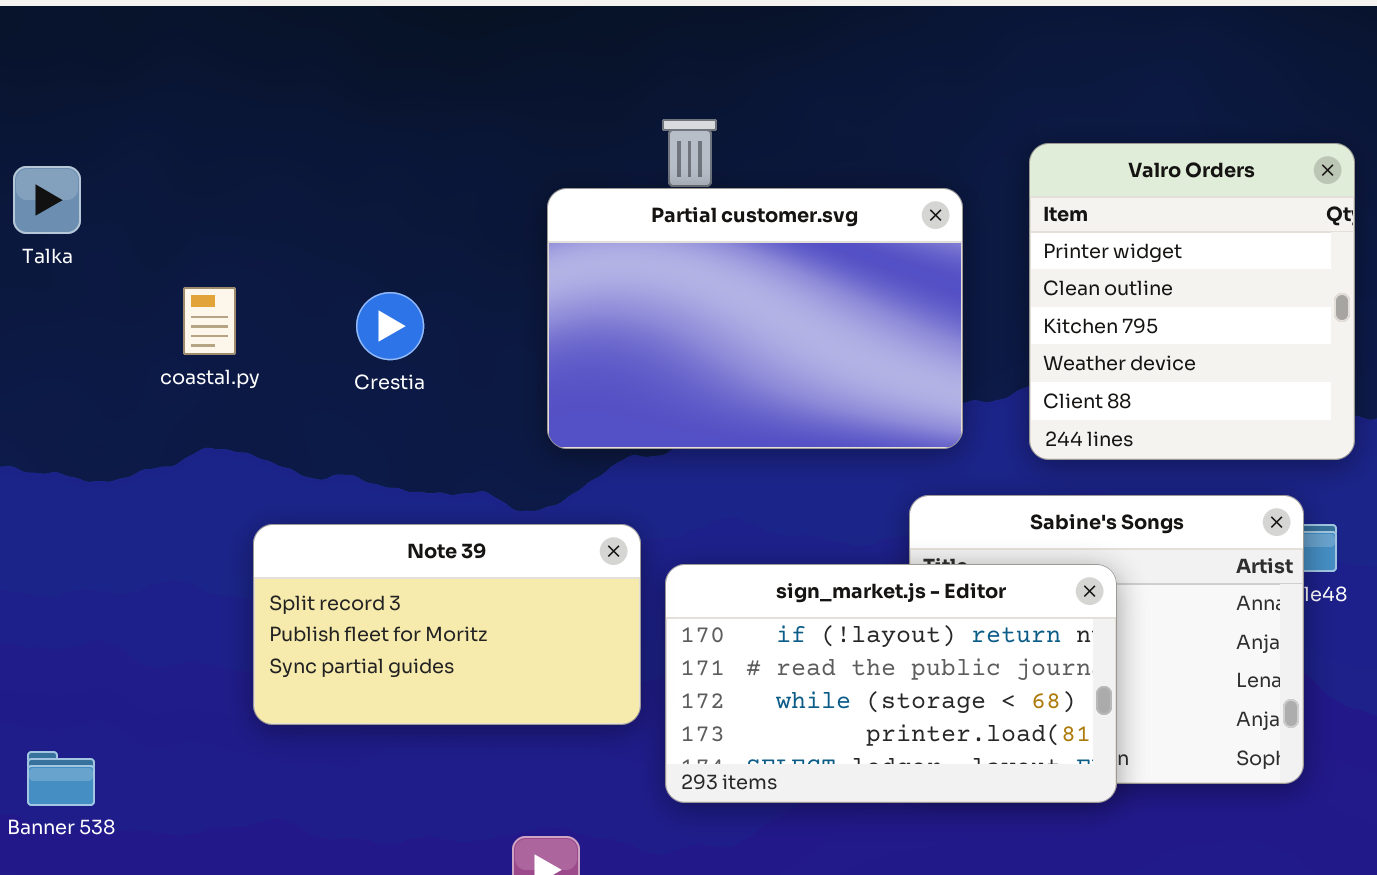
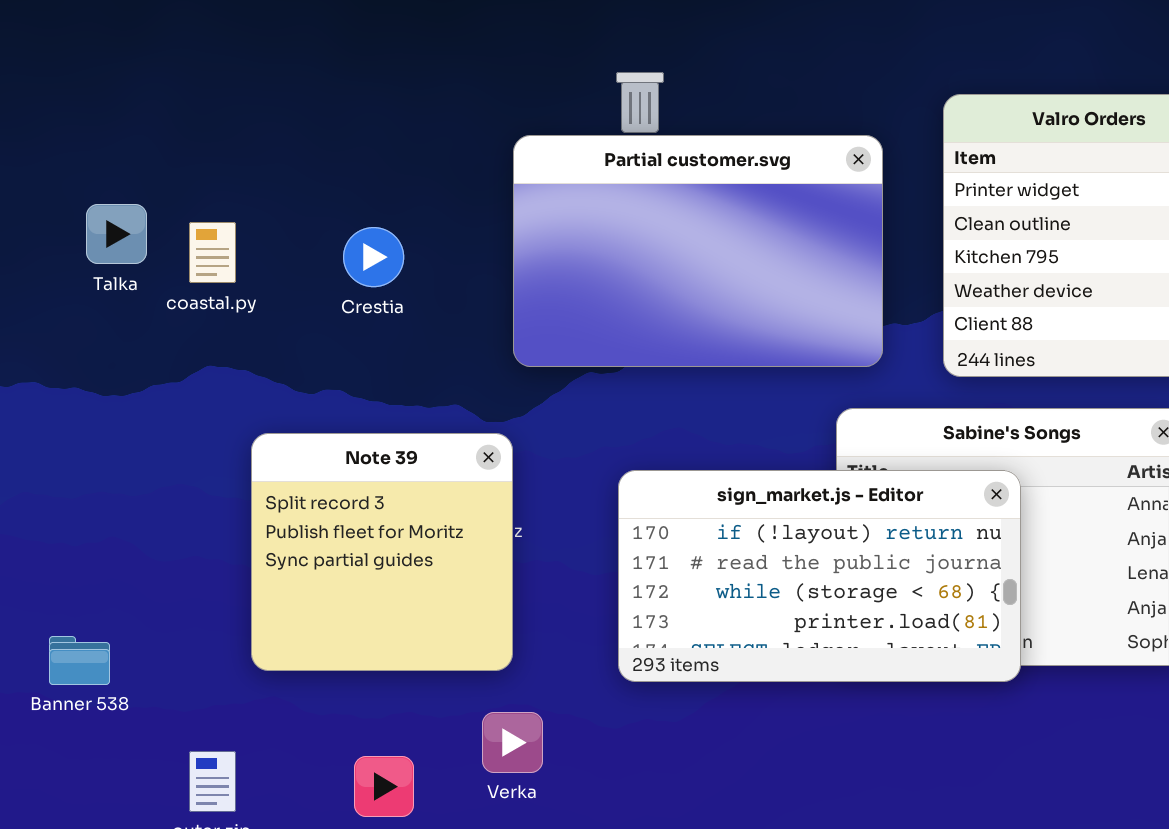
Talka: [13,166,81,234] -> [86,204,147,264], moved
Note 39: [253,524,641,725] -> [251,433,513,671], resized

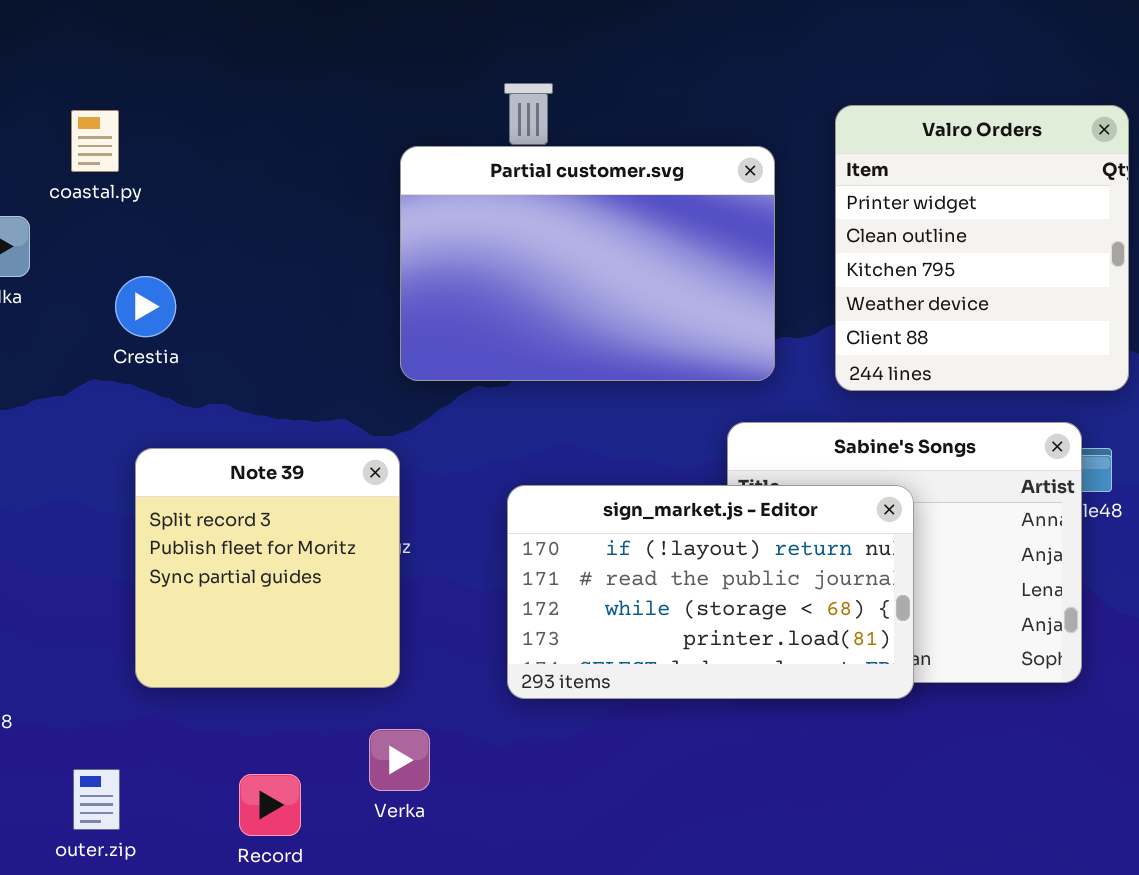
coastal.py: [189,222,236,283] -> [71,110,119,172], moved
Crestia: [343,227,404,287] -> [115,276,176,337], moved

